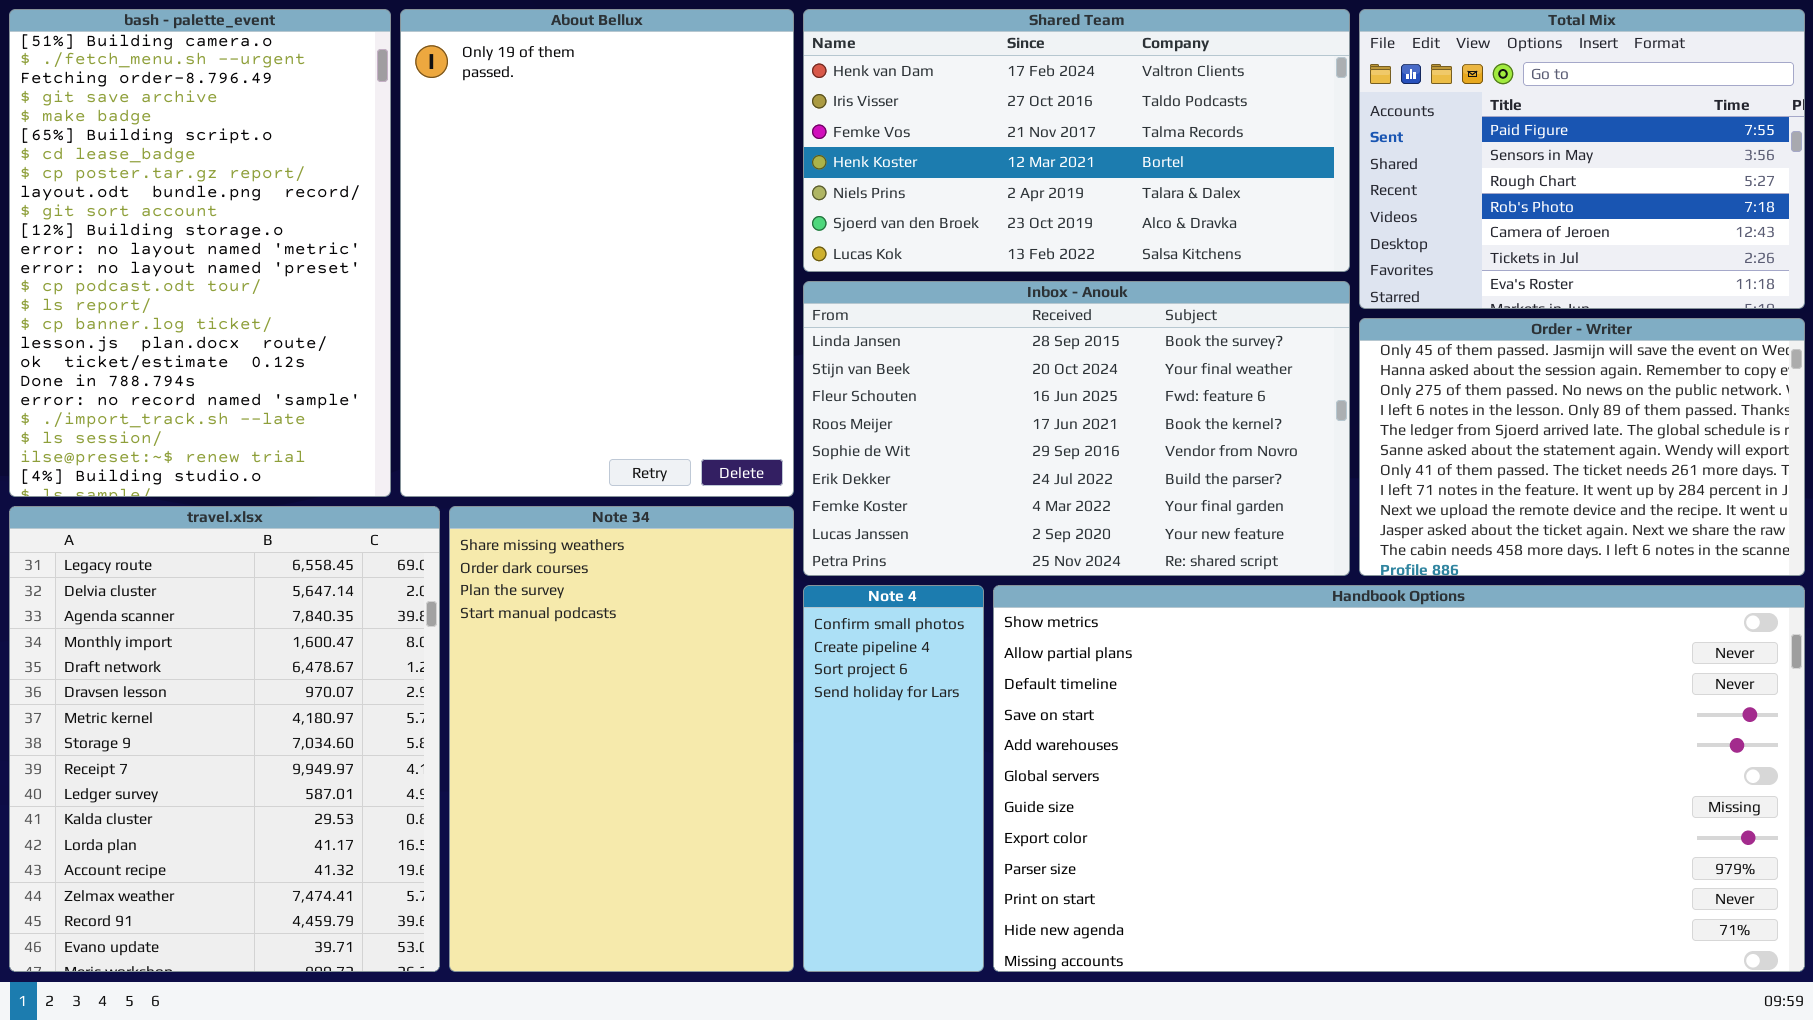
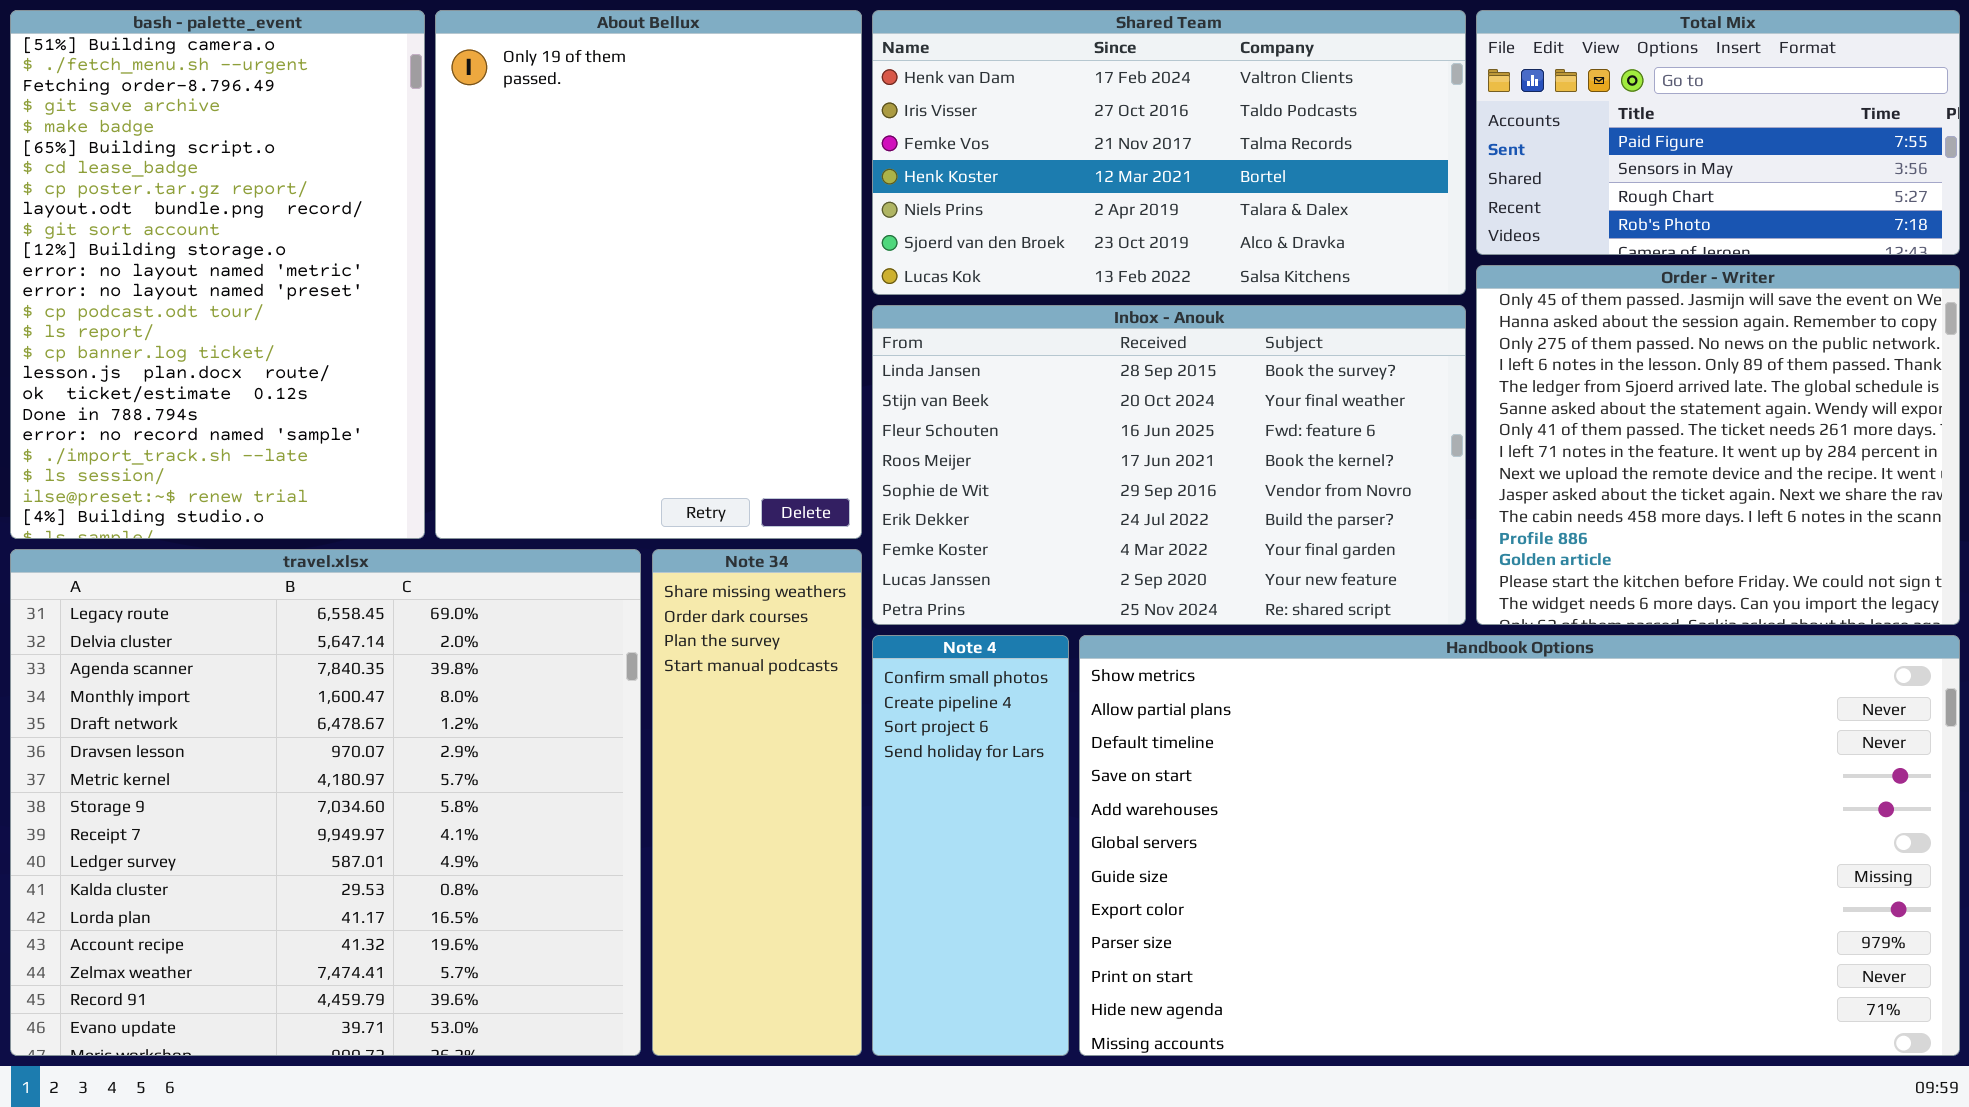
Total Mix: [1359,9,1805,309] -> [1476,10,1960,255], resized
Order - Writer: [1359,318,1805,576] -> [1476,265,1960,625], resized
travel.xlsx: [9,506,440,972] -> [10,549,641,1056], resized
Note 34: [449,506,794,972] -> [652,549,862,1056], resized

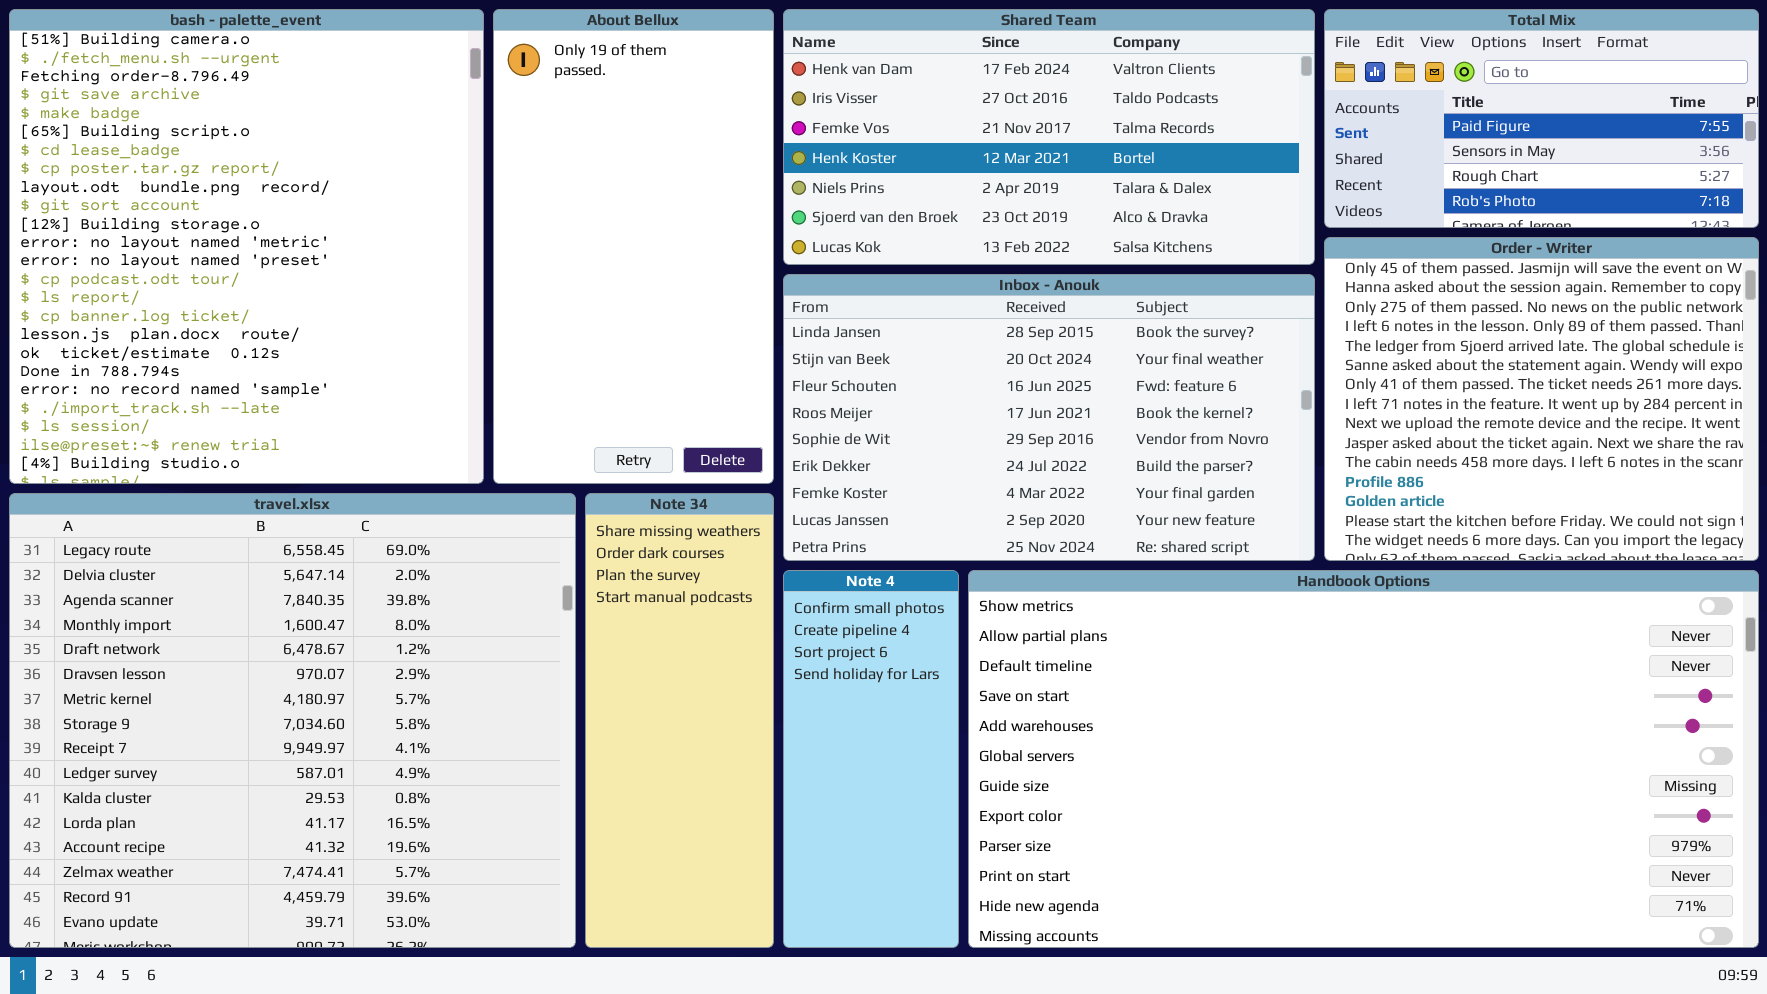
bash - palette_event: [10,10,425,539] -> [9,9,484,484], resized
About Bellux: [435,10,862,539] -> [493,9,774,484], resized

